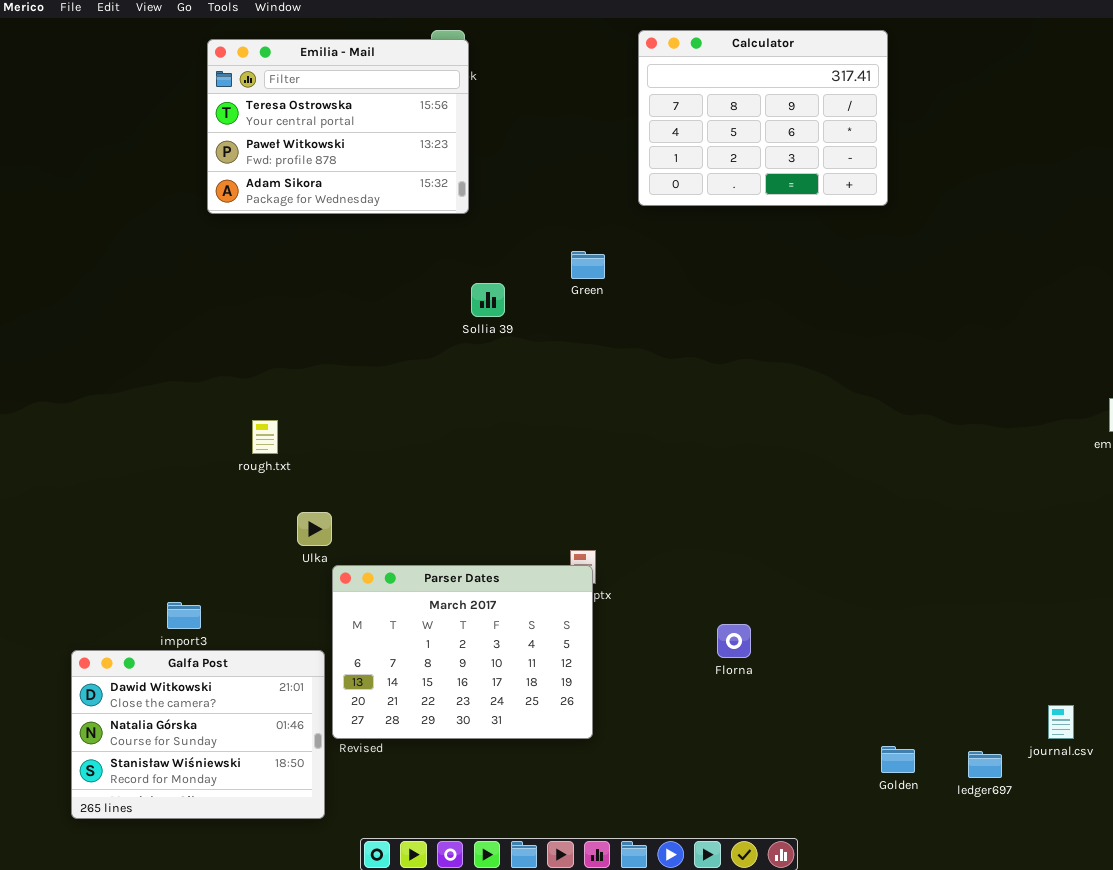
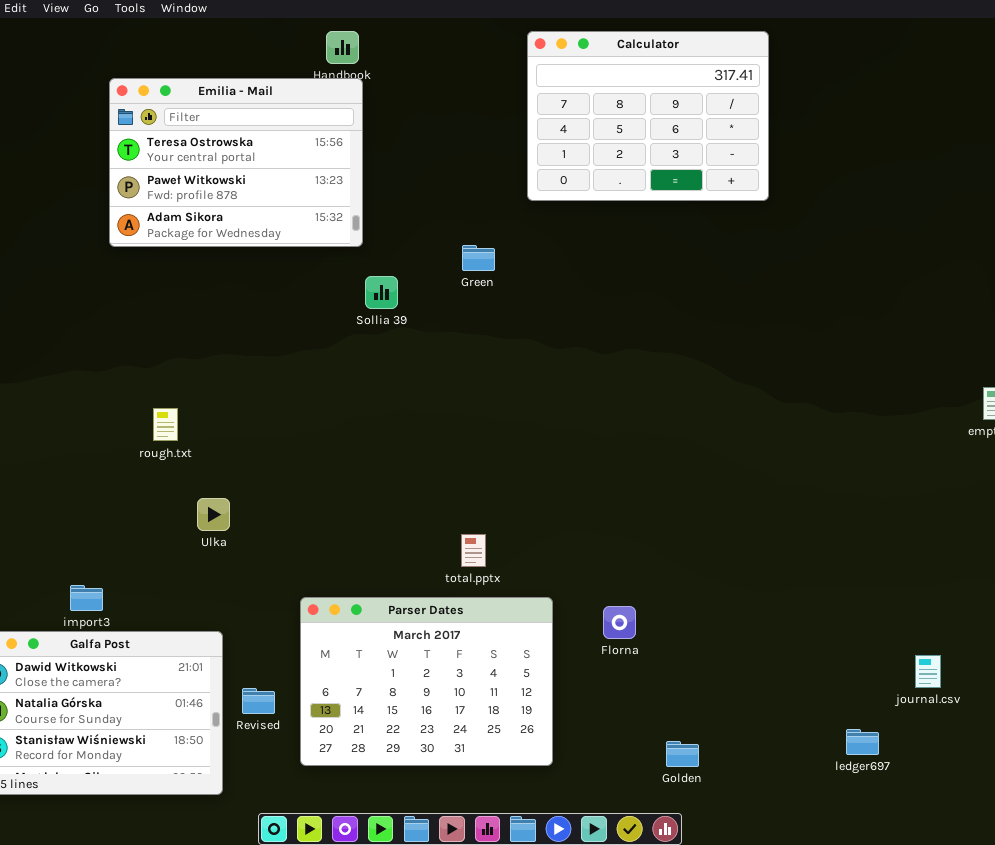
Emilia - Mail: [207,39,469,214] -> [109,78,363,247], moved
Parser Dates: [332,565,593,739] -> [300,597,553,766], moved
journal.csv: [1048,705,1074,739] -> [915,655,941,688], moved
Golden: [881,746,915,773] -> [666,741,699,767], moved

